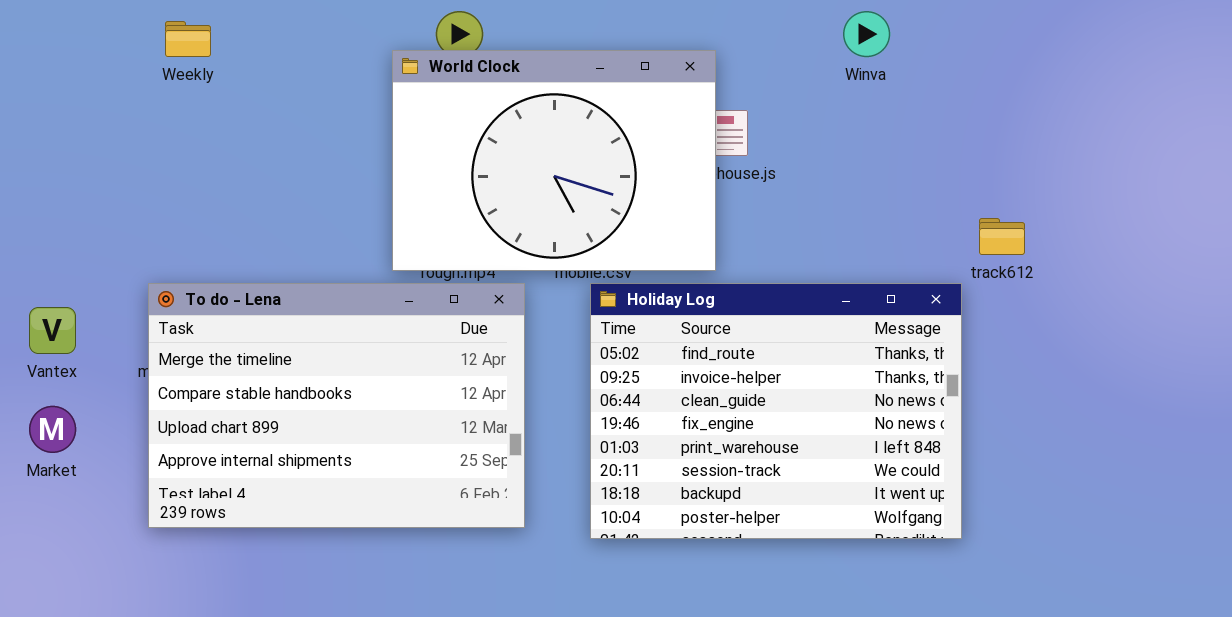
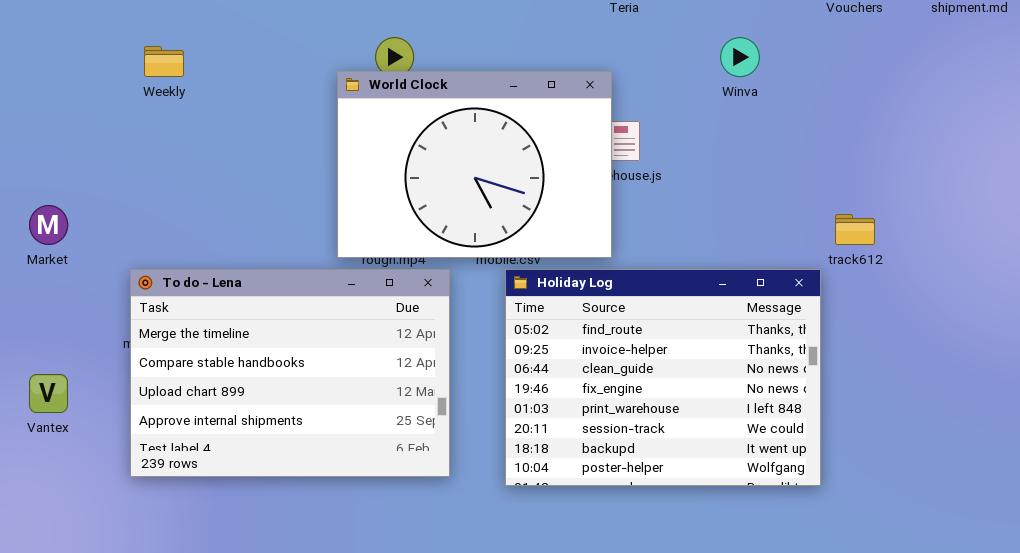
Vantex: [29,307,76,354] -> [29,374,68,413], moved
Market: [29,406,76,453] -> [29,205,68,245], moved

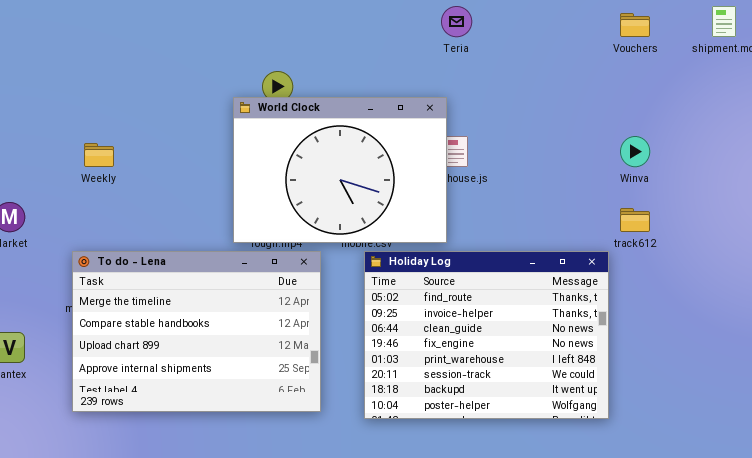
Winva: [720,37,760,77] -> [620,136,650,167], moved
Weekly: [144,46,184,77] -> [84,143,114,167], moved

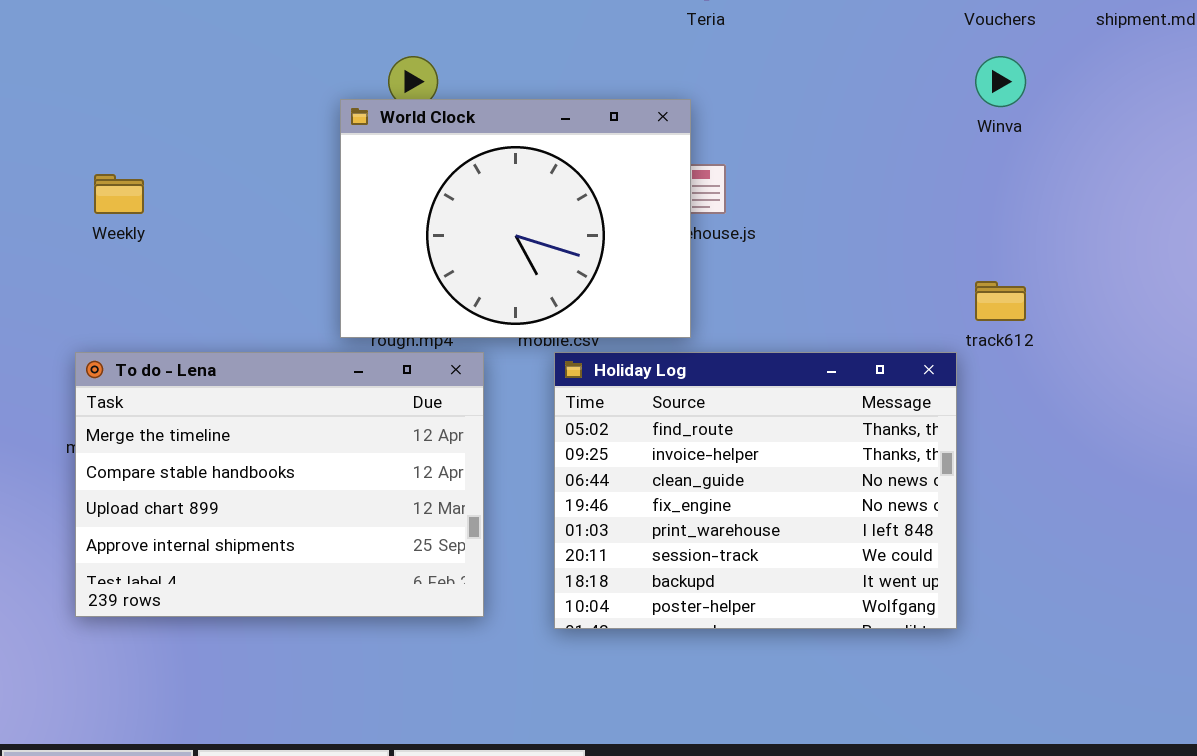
Winva: [620,136,650,167] -> [975,56,1026,107], moved

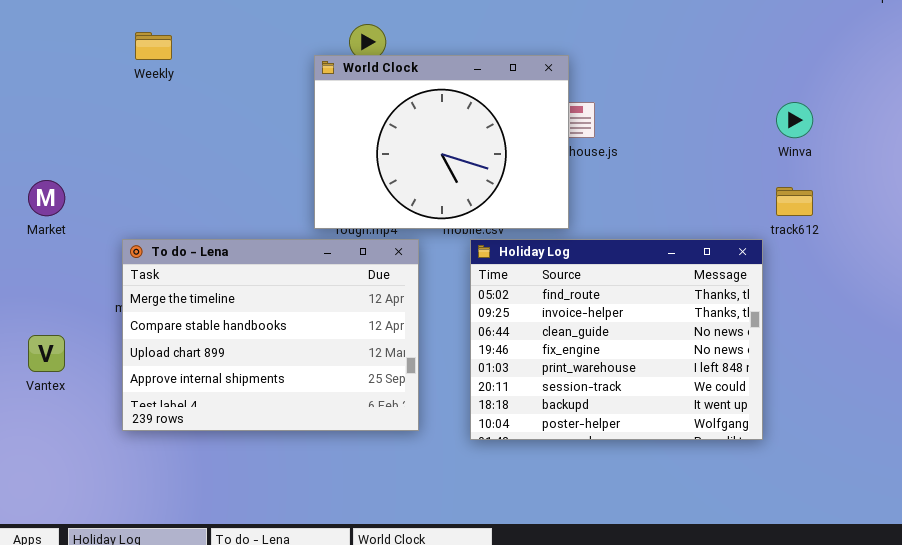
Winva: [975,56,1026,107] -> [776,102,813,138], moved
Weekly: [94,174,144,214] -> [135,32,172,60], moved

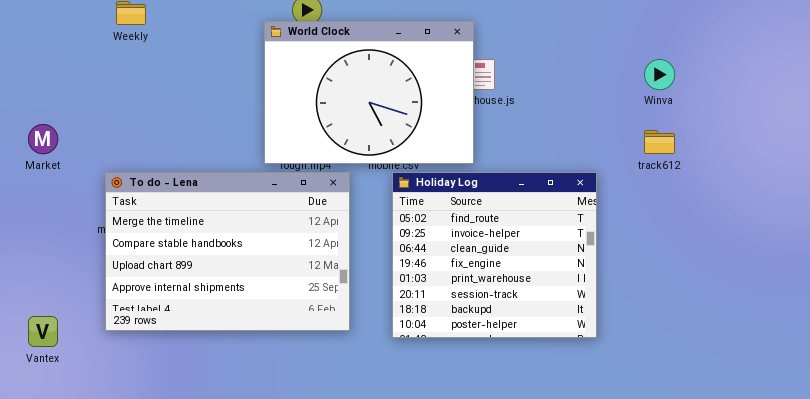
Holiday Log: [470,239,763,440] -> [392,172,597,338], resized
Vantex: [28,335,65,372] -> [28,316,58,347], moved

